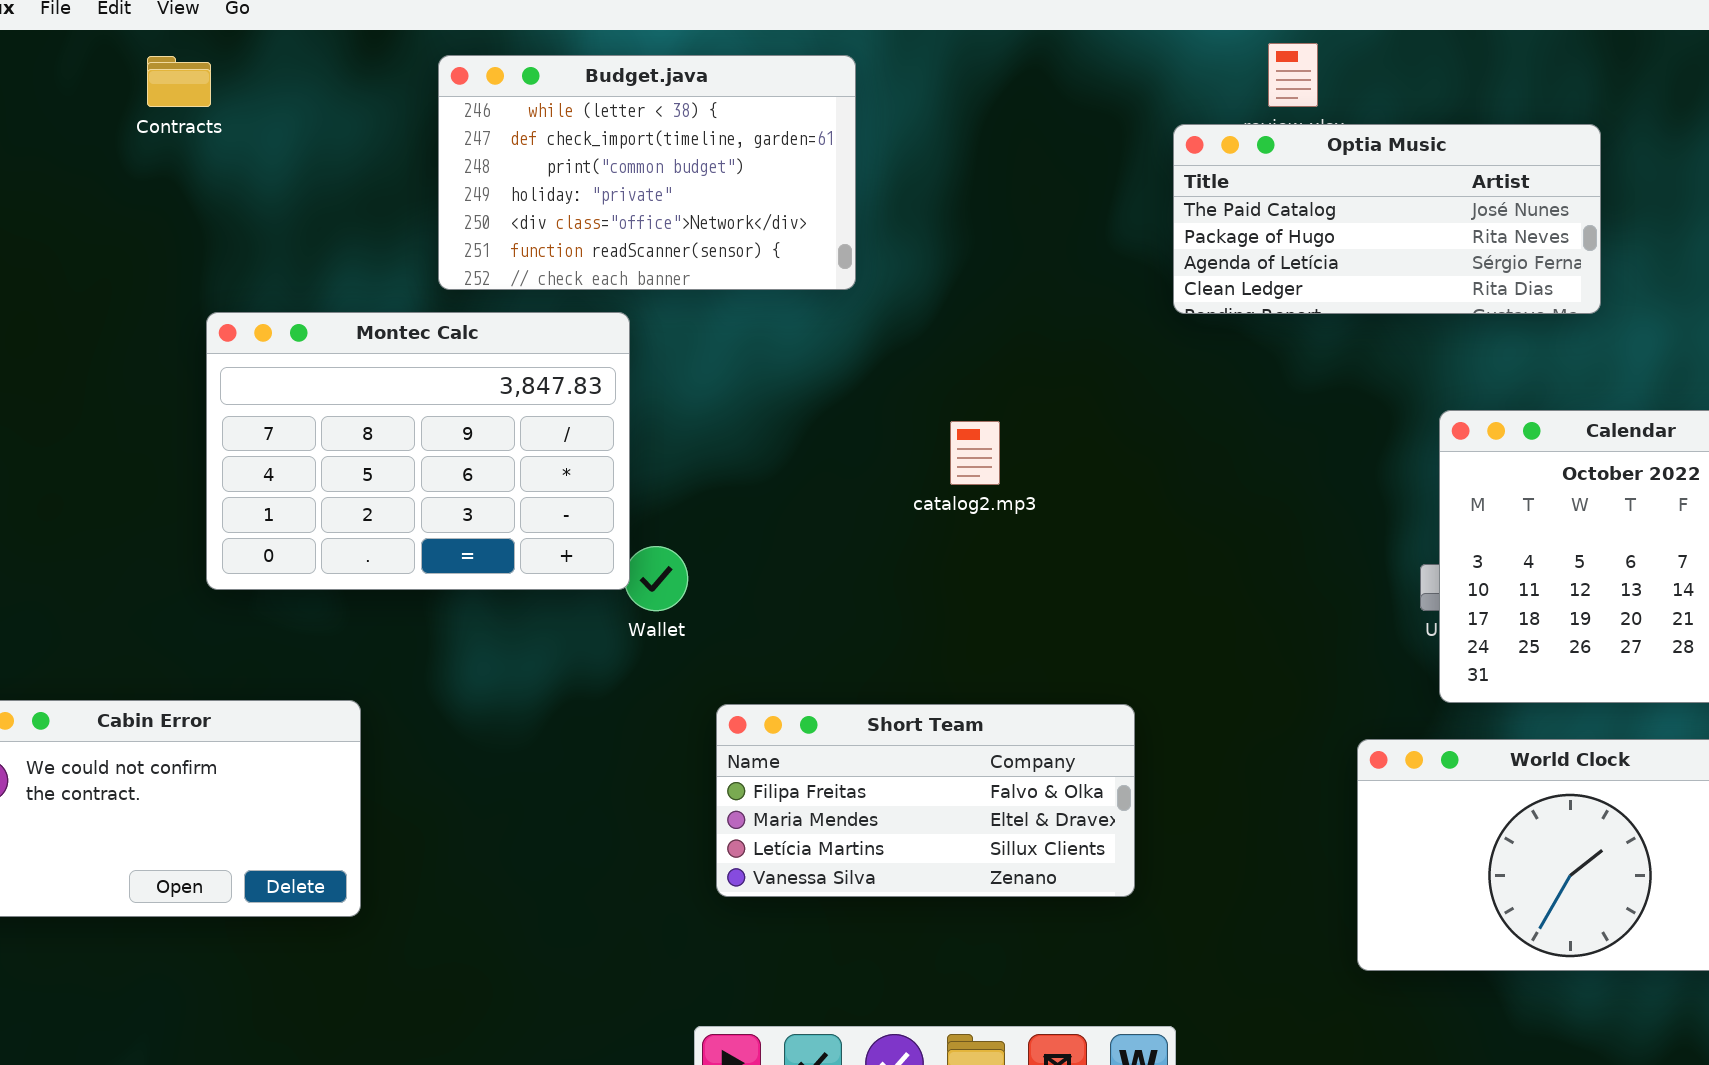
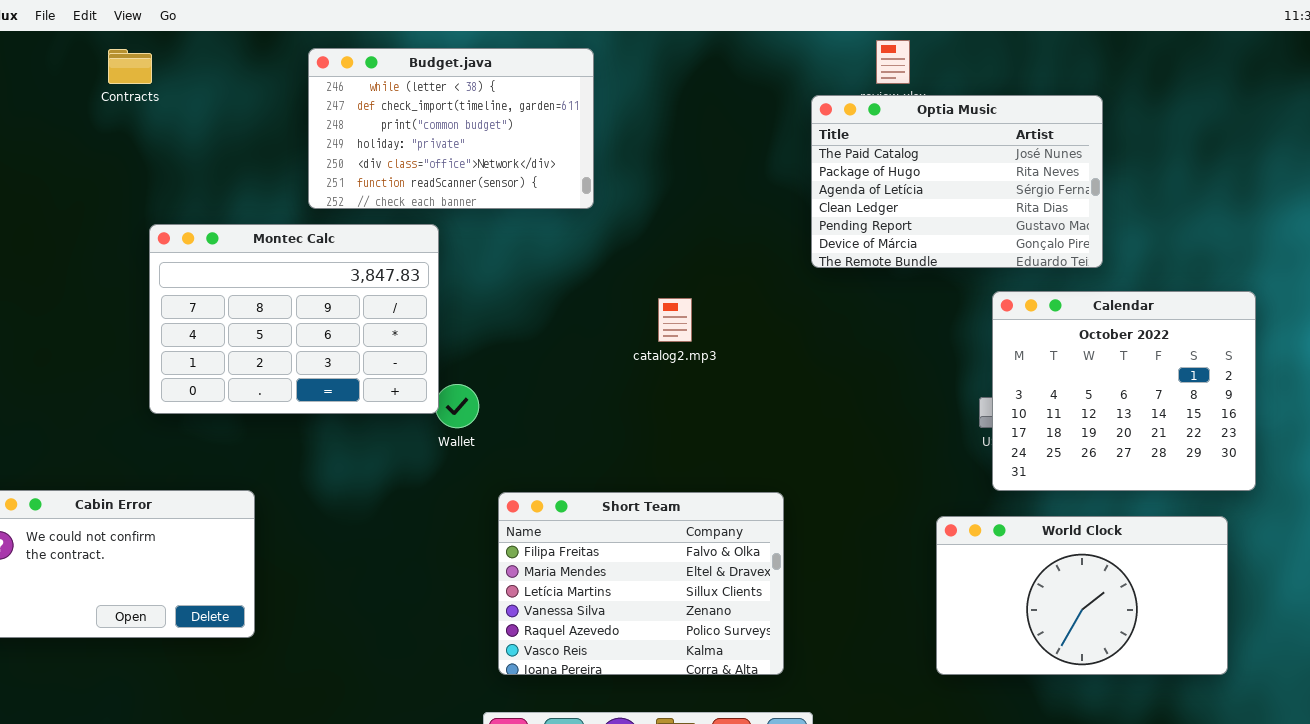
Optia Music: [1173,124,1601,314] -> [811,95,1103,268], resized
Short Team: [716,704,1135,897] -> [498,492,784,675], resized

